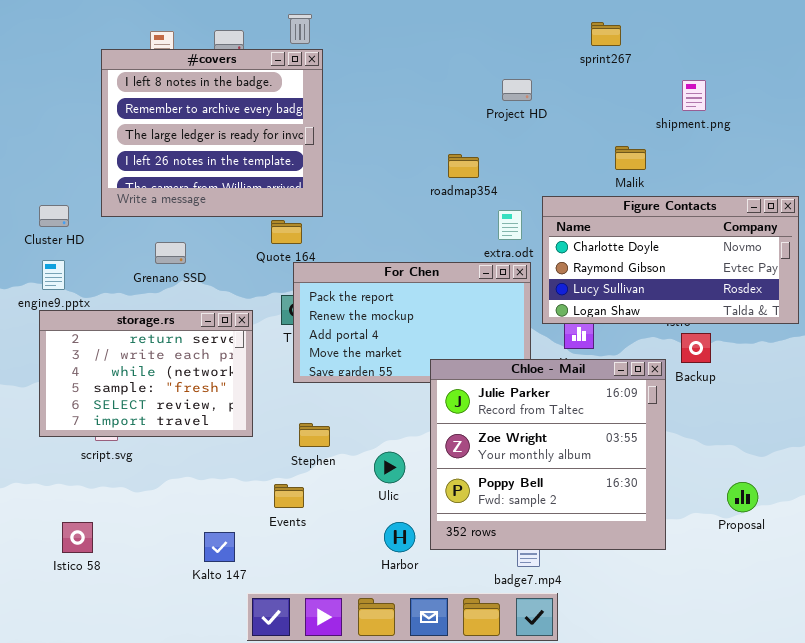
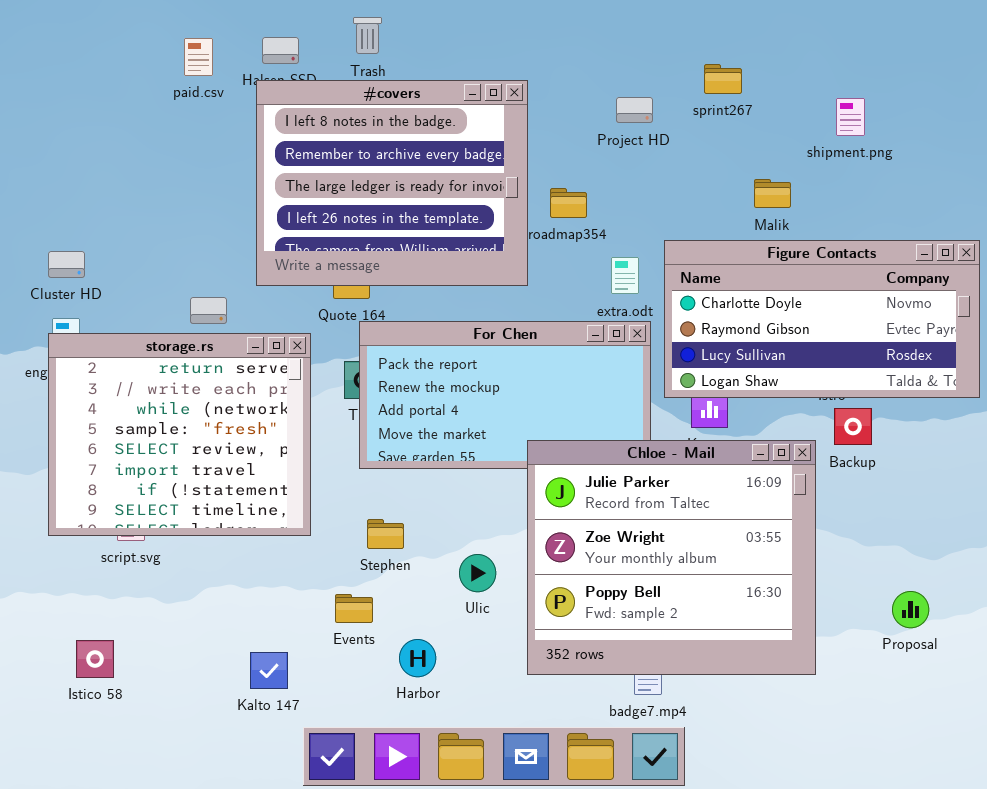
sprint267: [591,22,621,46] -> [704,64,742,94], moved
#covers: [101,49,323,217] -> [256,80,528,286], moved
storage.rs: [39,310,253,437] -> [48,333,311,536], resized
Harbor: [384,522,415,552] -> [399,639,436,677], moved

